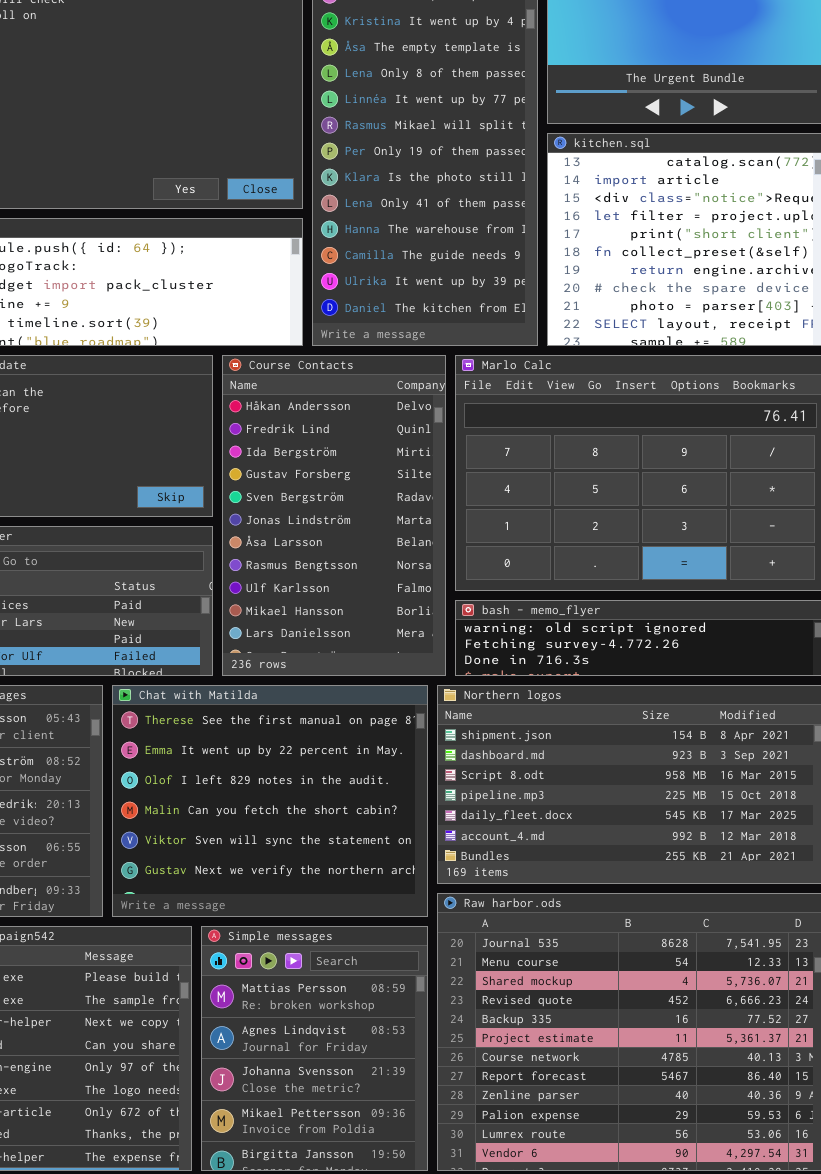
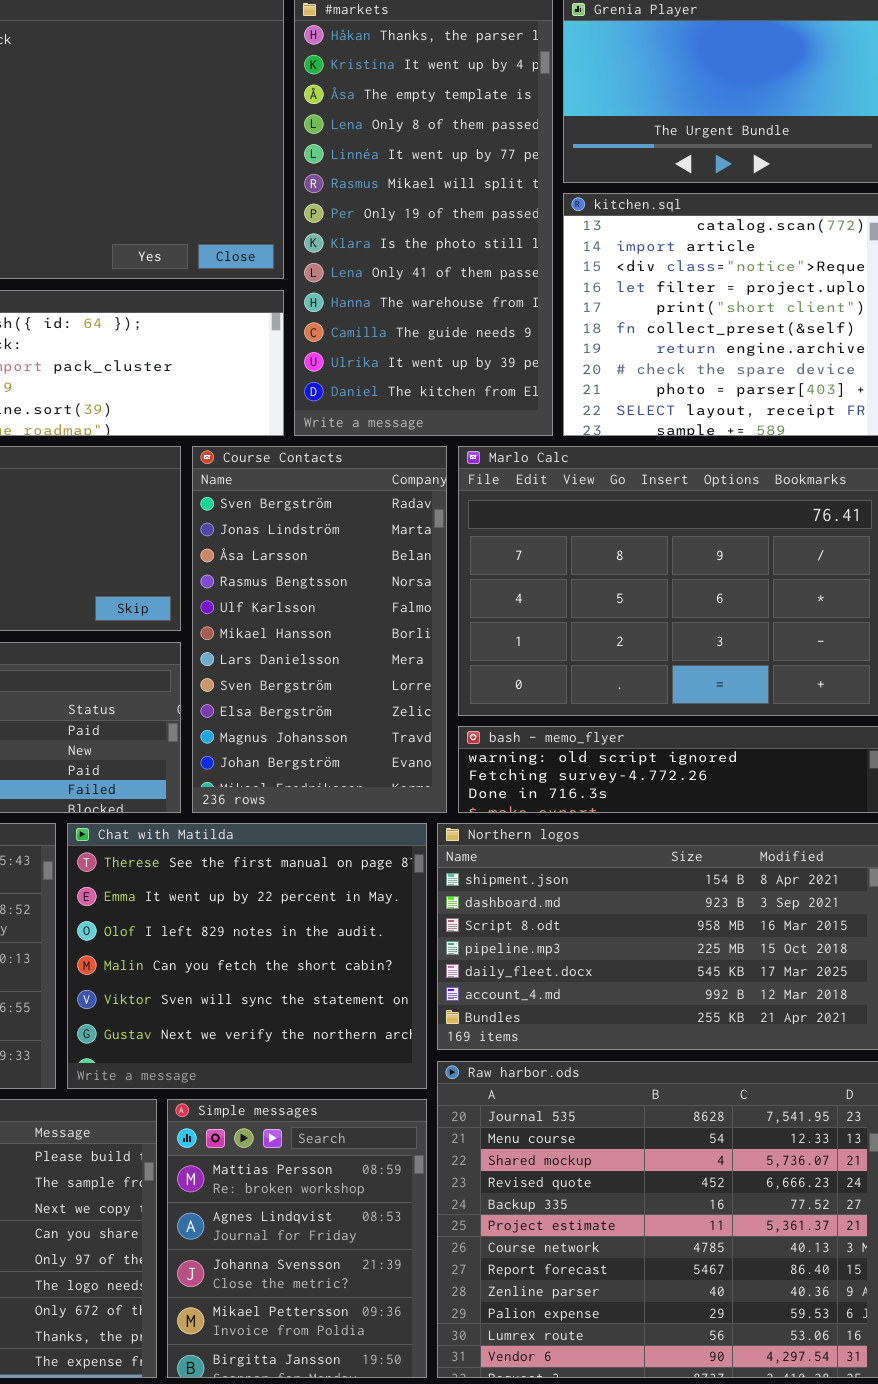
Course Contacts: [222,355,446,676] -> [192,446,447,813], scrolled down 4 rows

